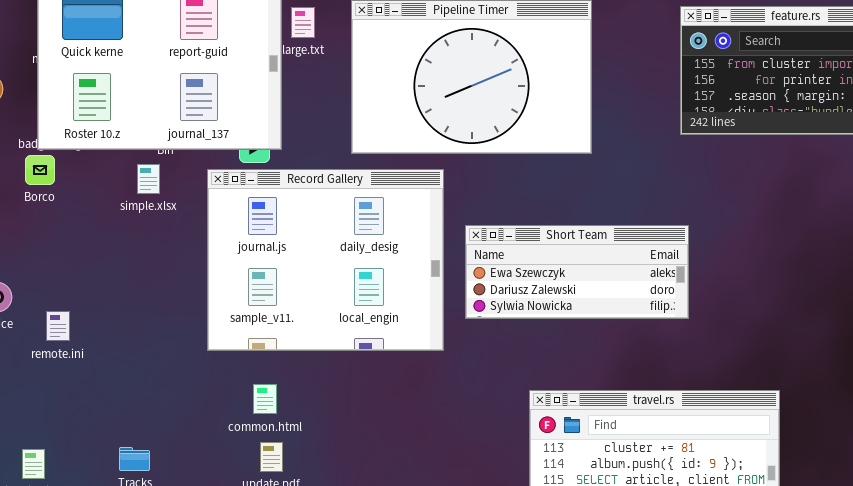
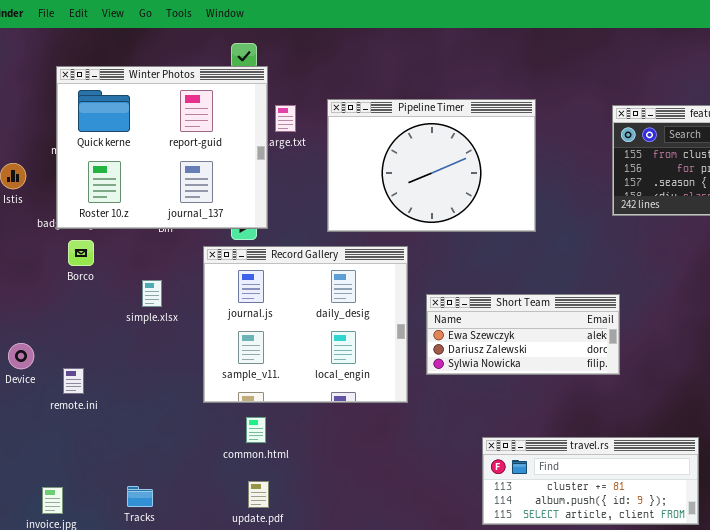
Borco: [25,155,55,185] -> [68,240,94,266], moved
simple.xlsx: [137,164,160,194] -> [142,280,162,307], moved
common.html: [253,384,277,414] -> [246,417,266,443], moved

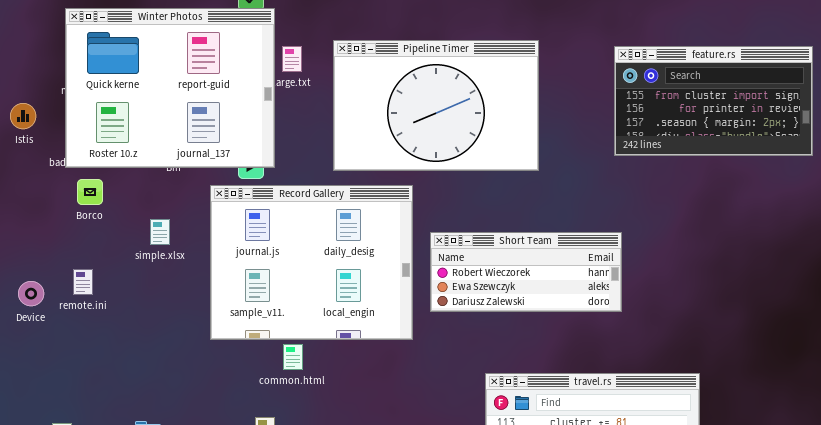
Short Team: [426,294,620,375] -> [430,232,622,312], scrolled up 1 row
remote.ini: [63,368,84,394] -> [73,269,93,295], moved
common.html: [246,417,266,443] -> [283,344,303,370], moved

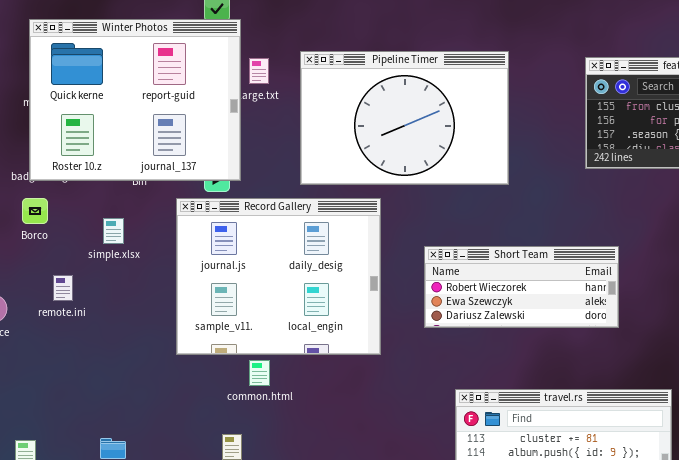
Borco: [77,179,103,205] -> [22,198,48,224], moved
simple.xlsx: [150,219,170,245] -> [103,218,124,244], moved
Short Team: [430,232,622,312] -> [424,246,619,328], moved
remote.ini: [73,269,93,295] -> [53,275,73,301], moved

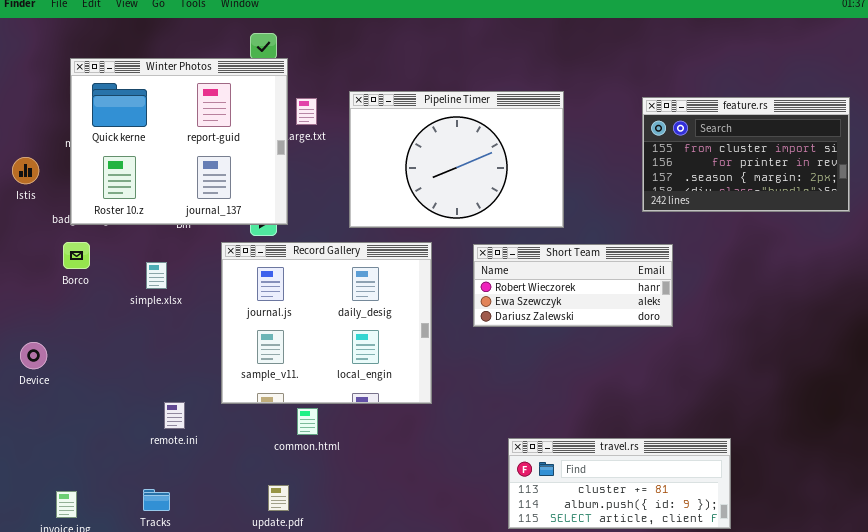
Short Team: [424,246,619,328] -> [473,244,673,327], moved
remote.ini: [53,275,73,301] -> [164,402,185,429], moved

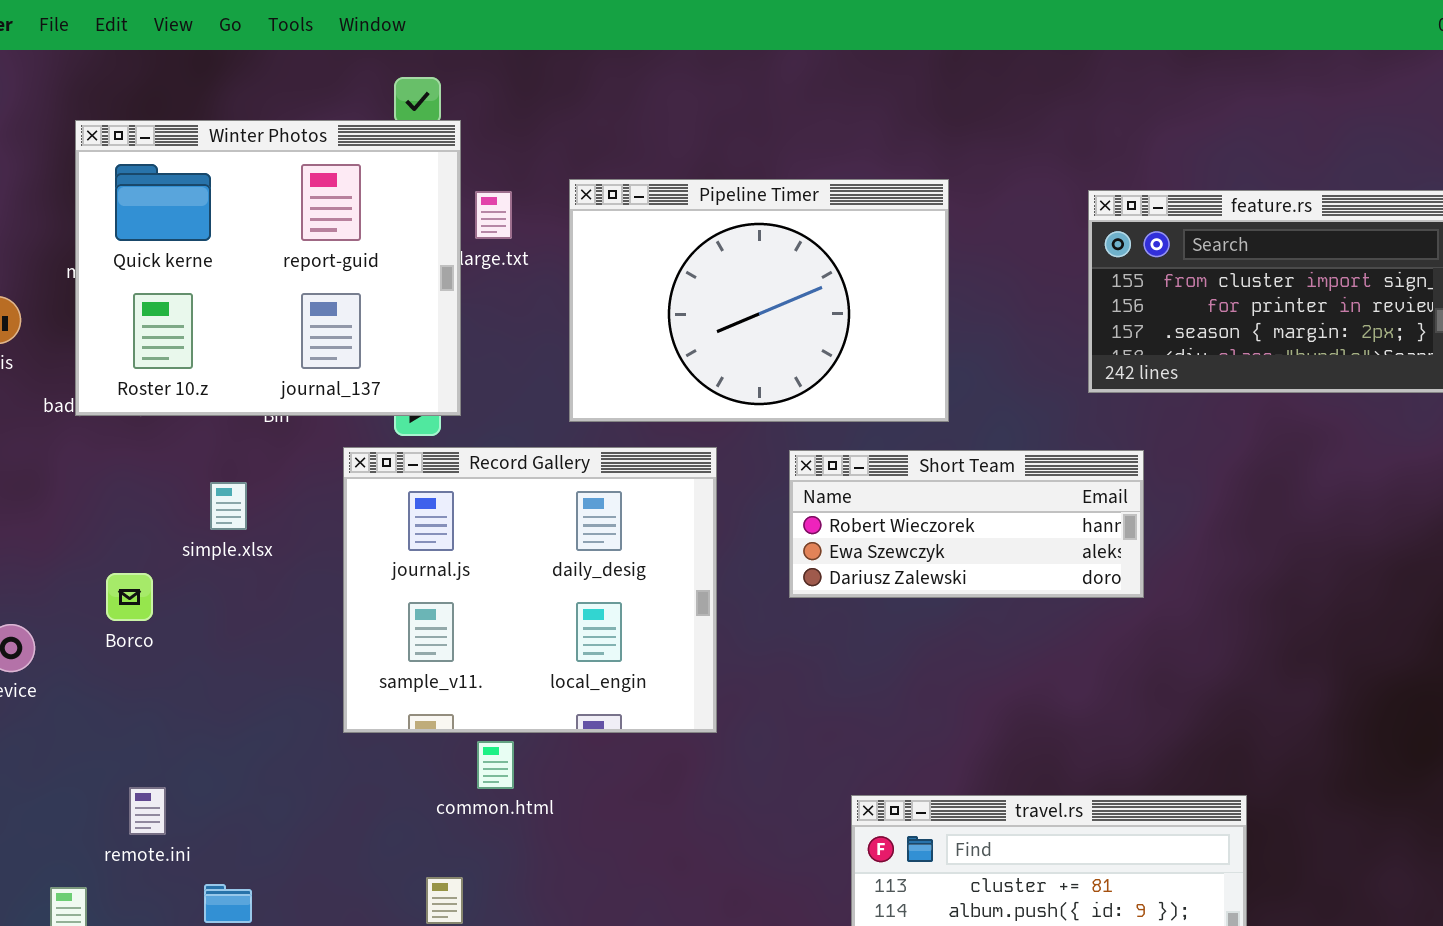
Borco: [63,242,90,269] -> [106,573,153,621], moved
remote.ini: [164,402,185,429] -> [129,787,166,835], moved

